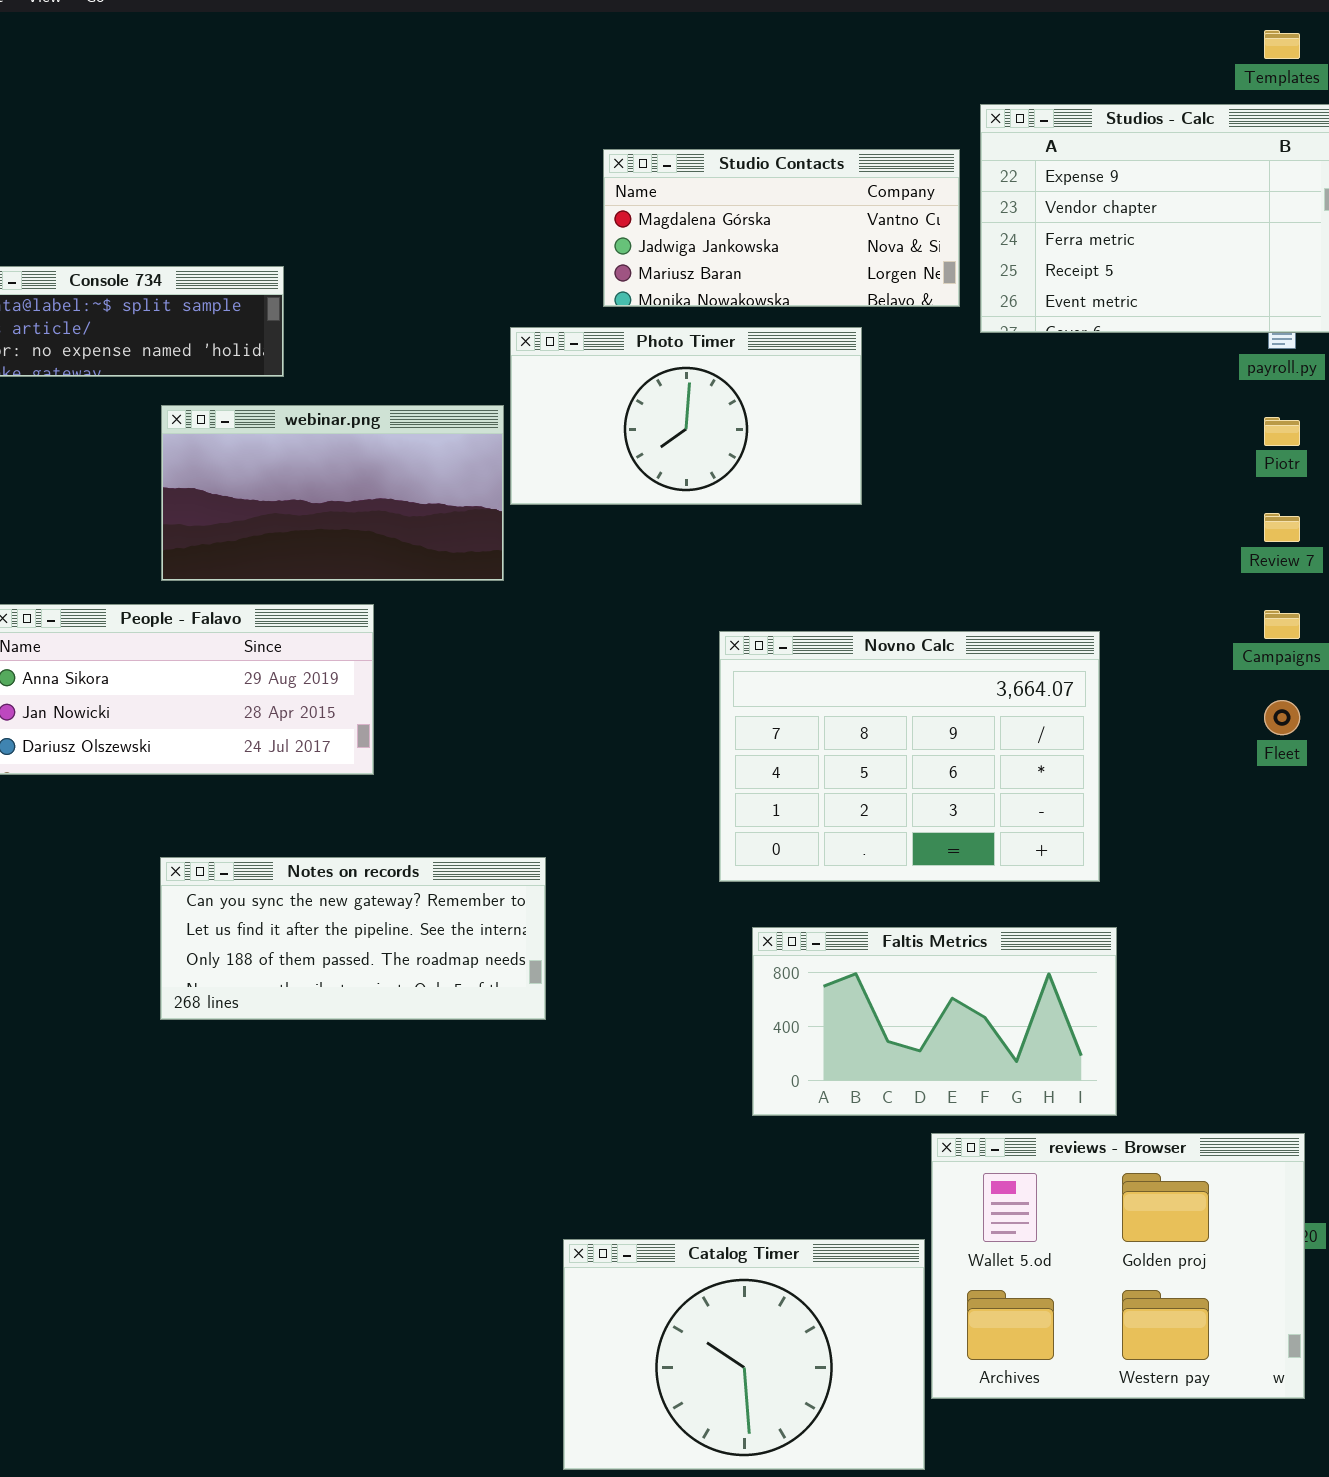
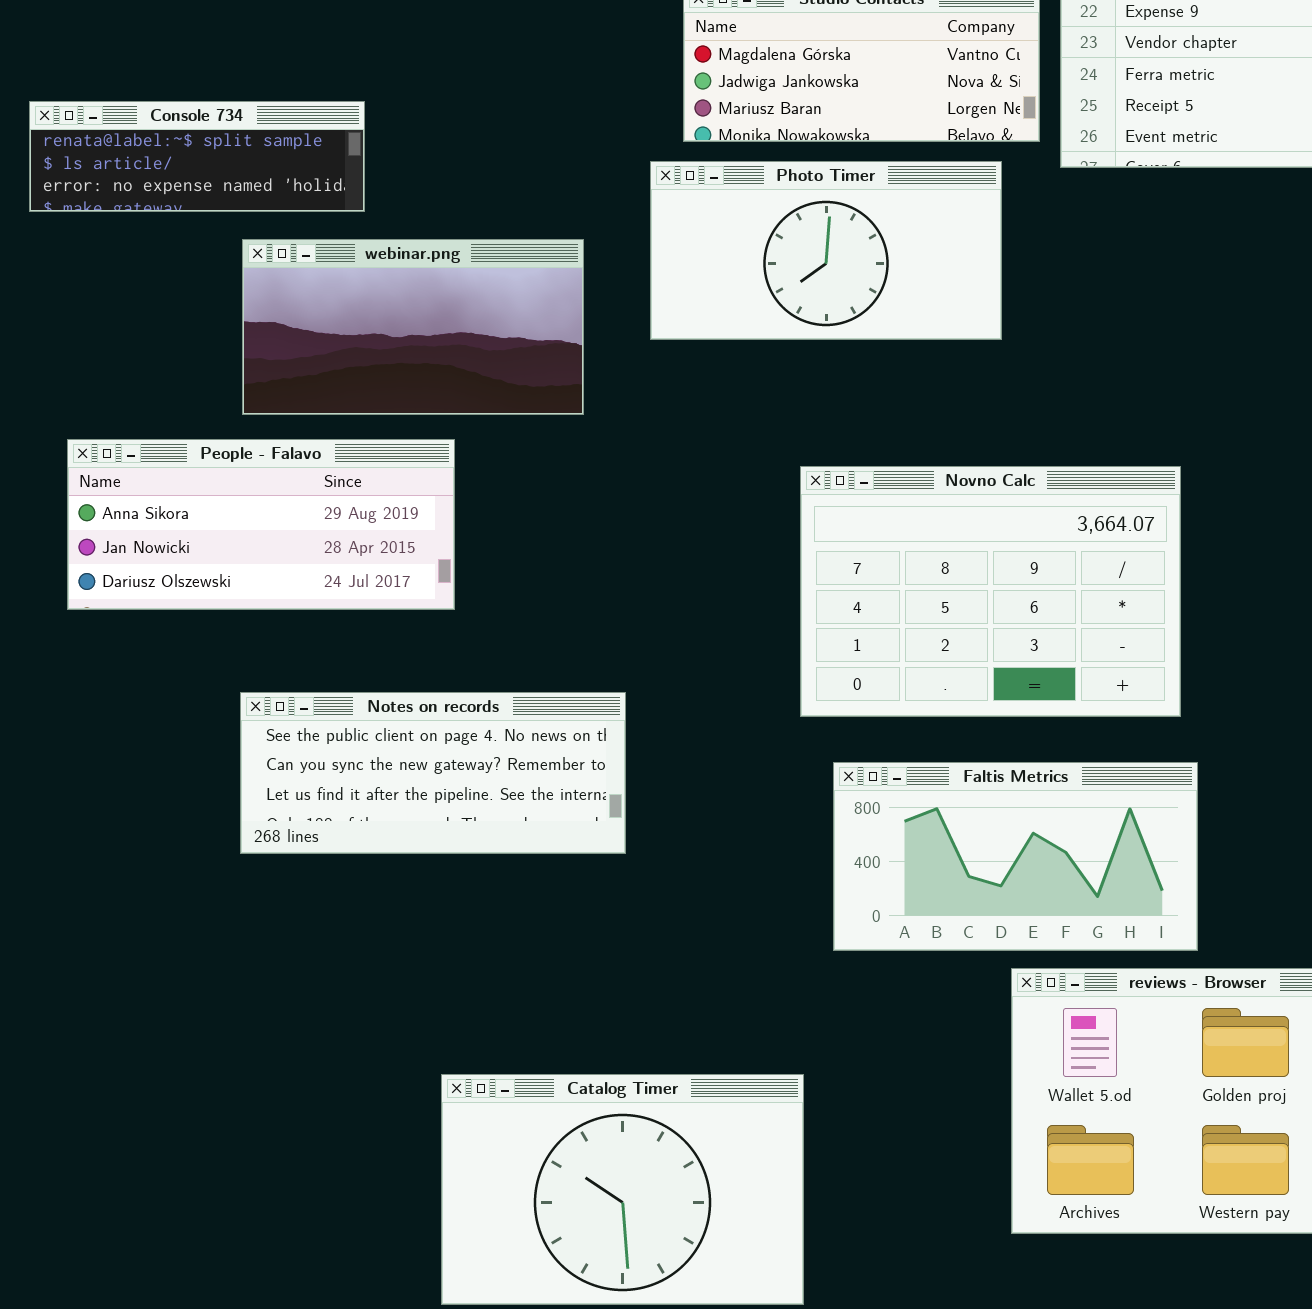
Photo Timer: [510,327,862,505] -> [650,161,1002,340], moved
Notes on records: [160,857,546,1020] -> [240,692,626,854], scrolled up 1 row
Catalog Timer: [563,1239,925,1470] -> [441,1074,804,1305], moved

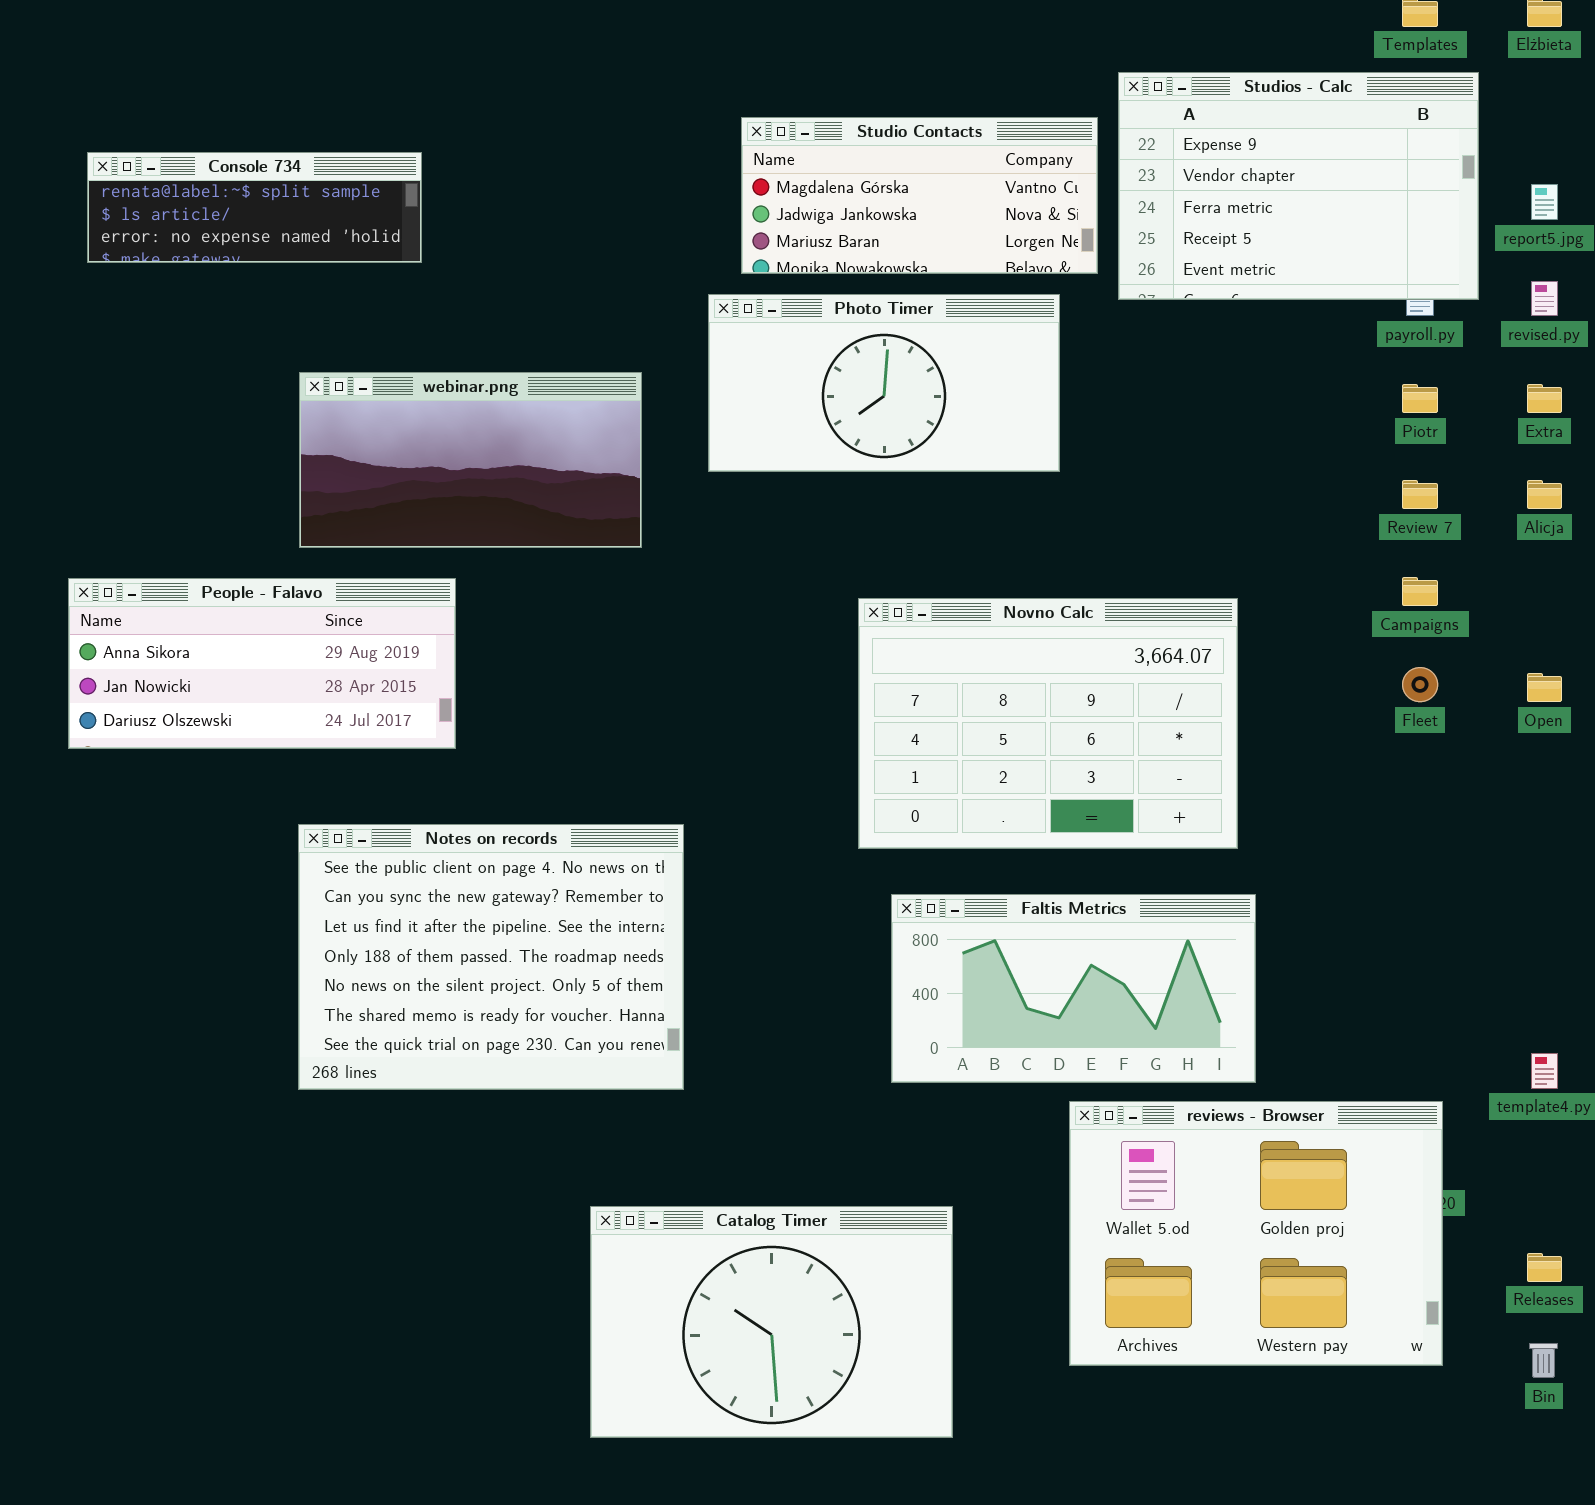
Console 734: [29,101,365,212] -> [87,152,422,263], moved
People - Falavo: [67,439,455,610] -> [68,578,456,749], moved
Notes on records: [240,692,626,854] -> [298,824,684,1090], resized
Catalog Timer: [441,1074,804,1305] -> [590,1206,953,1438], moved

